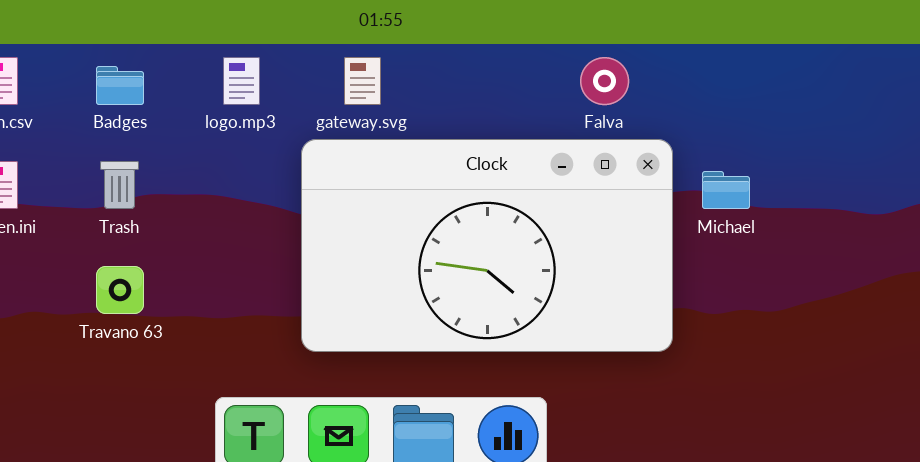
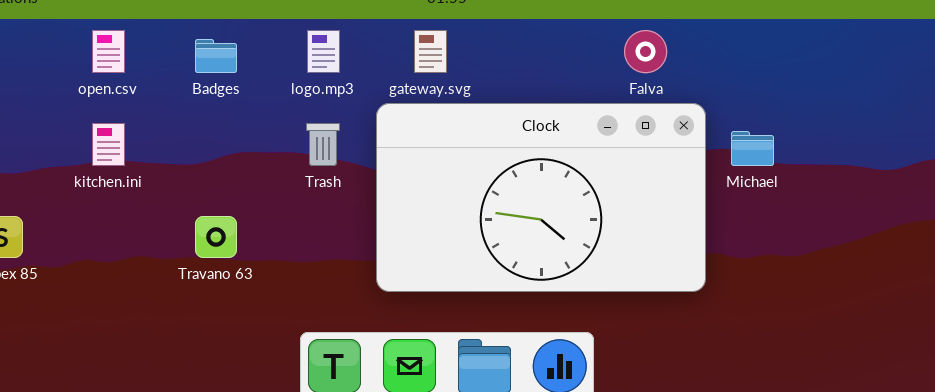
Trash: [100,161,139,209] -> [306,123,340,166], moved

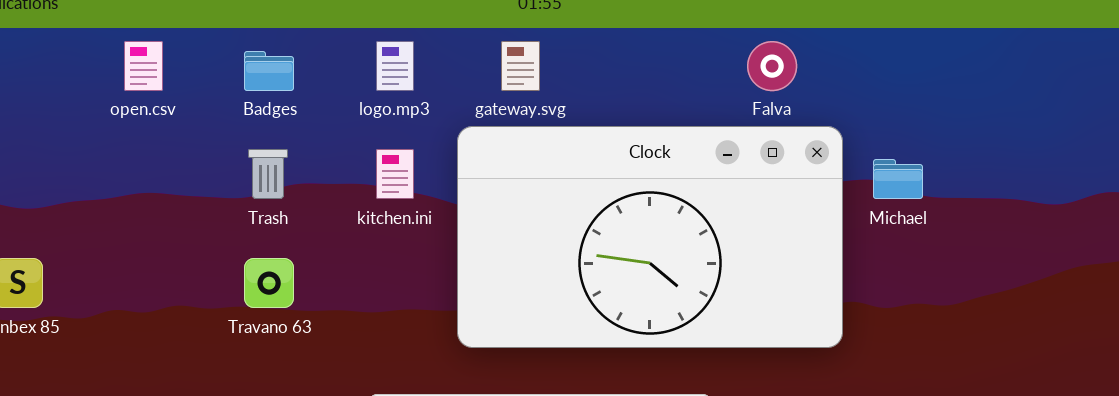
kitchen.ini: [92,123,125,166] -> [376,149,414,199], moved
Trash: [306,123,340,166] -> [248,149,288,199], moved

